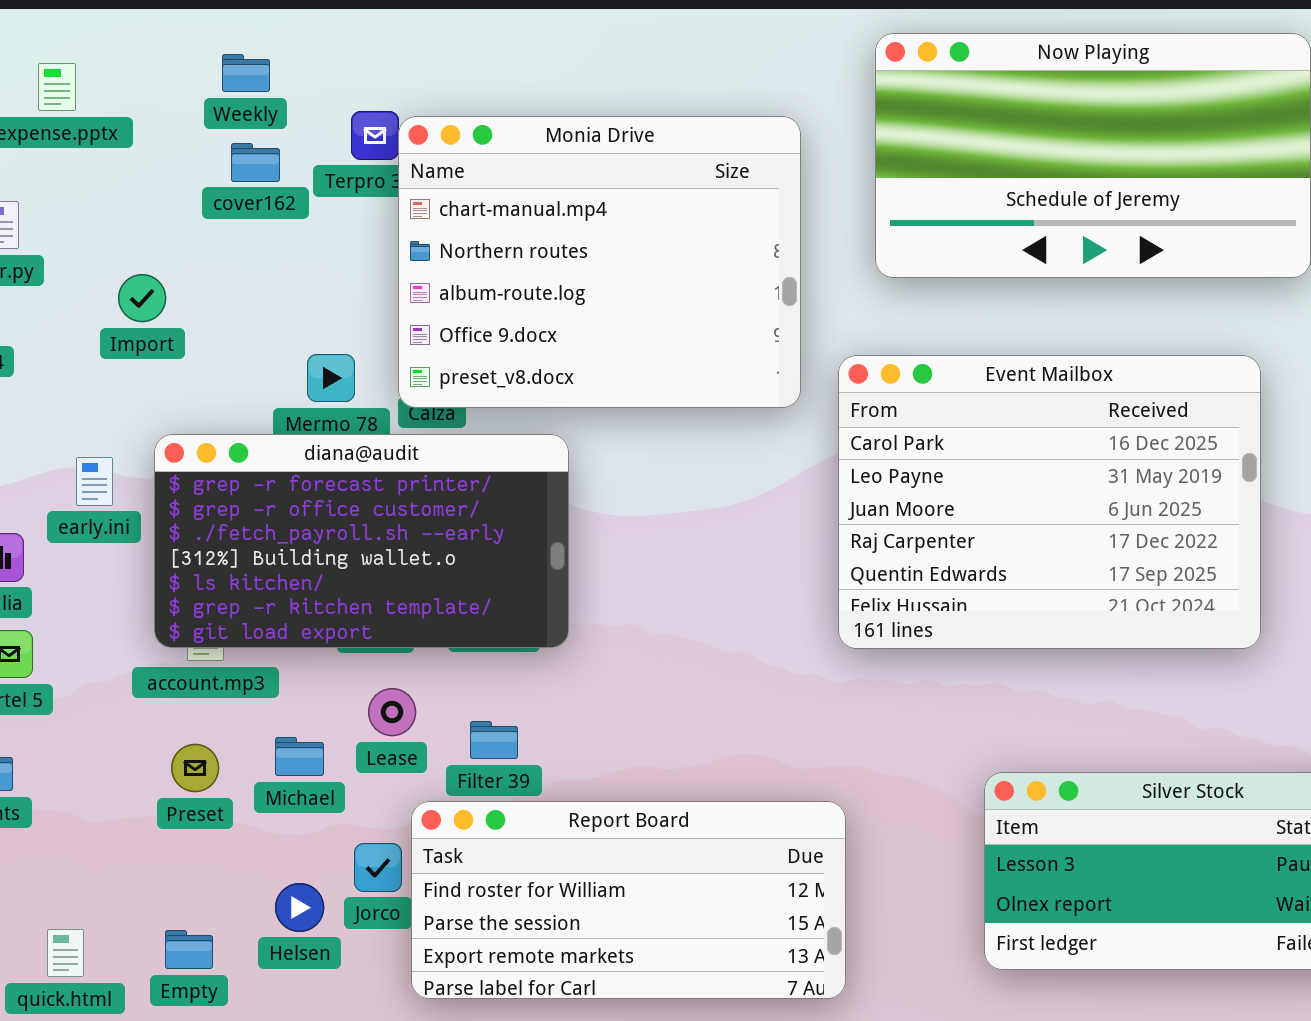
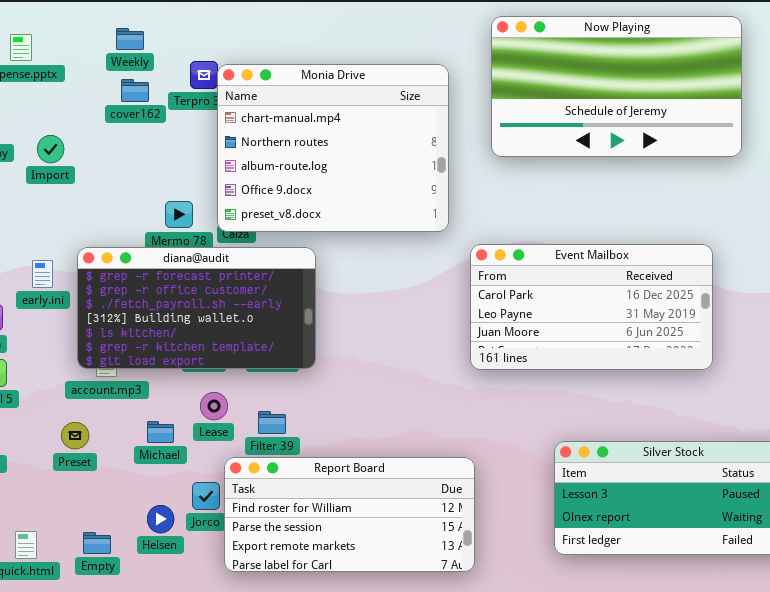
Import: [118,274,166,322] -> [37,135,64,163], moved
Event Mailbox: [838,355,1261,649] -> [470,244,713,370], resized
Preset: [171,744,219,792] -> [61,422,89,449], moved

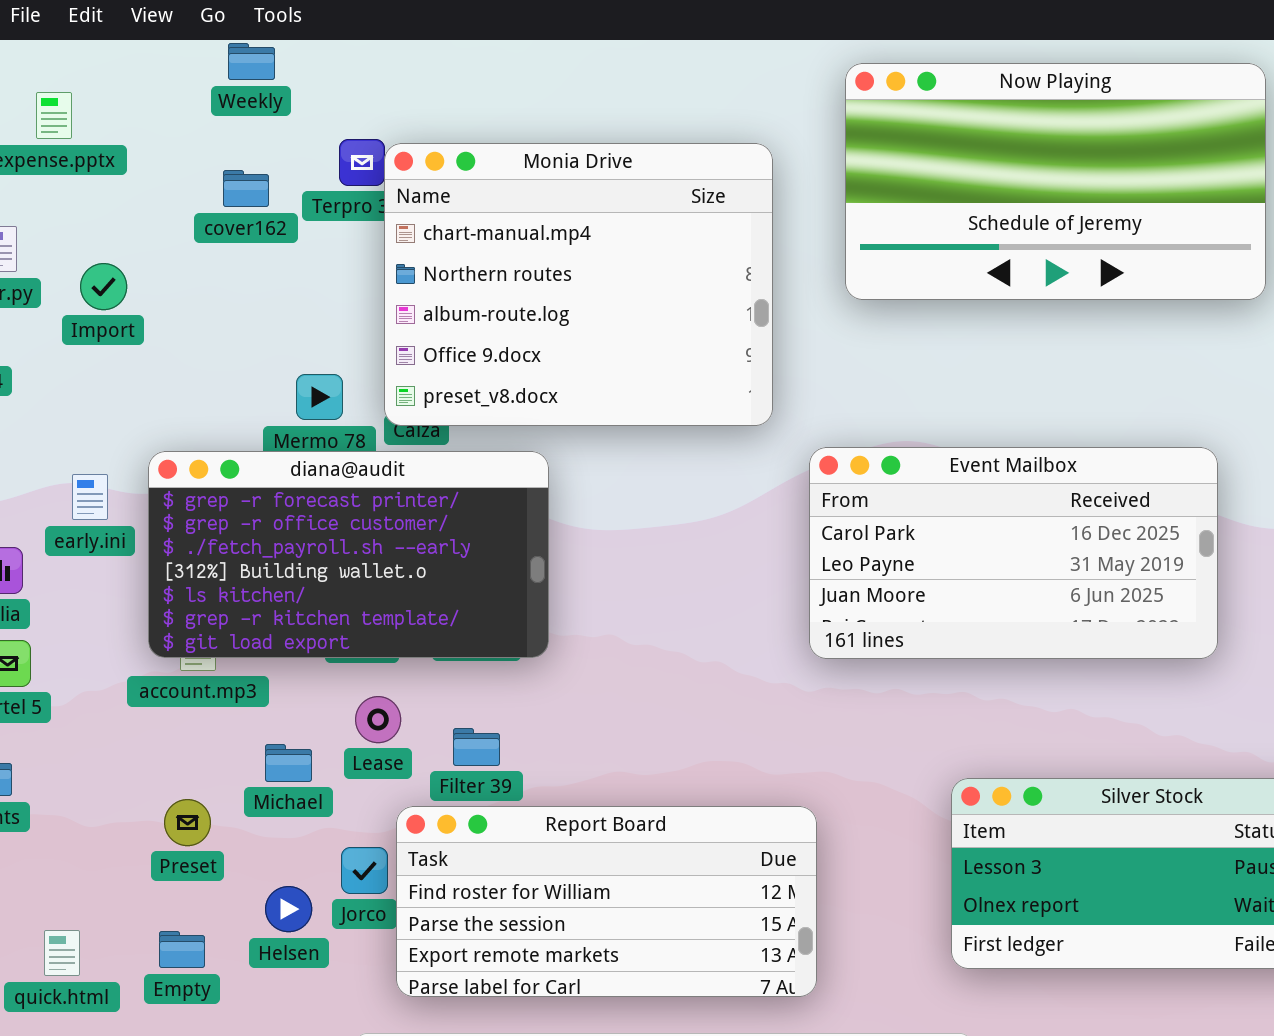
Weekly: [116,28,144,50] -> [228,43,275,80], moved
Preset: [61,422,89,449] -> [164,799,211,846], moved

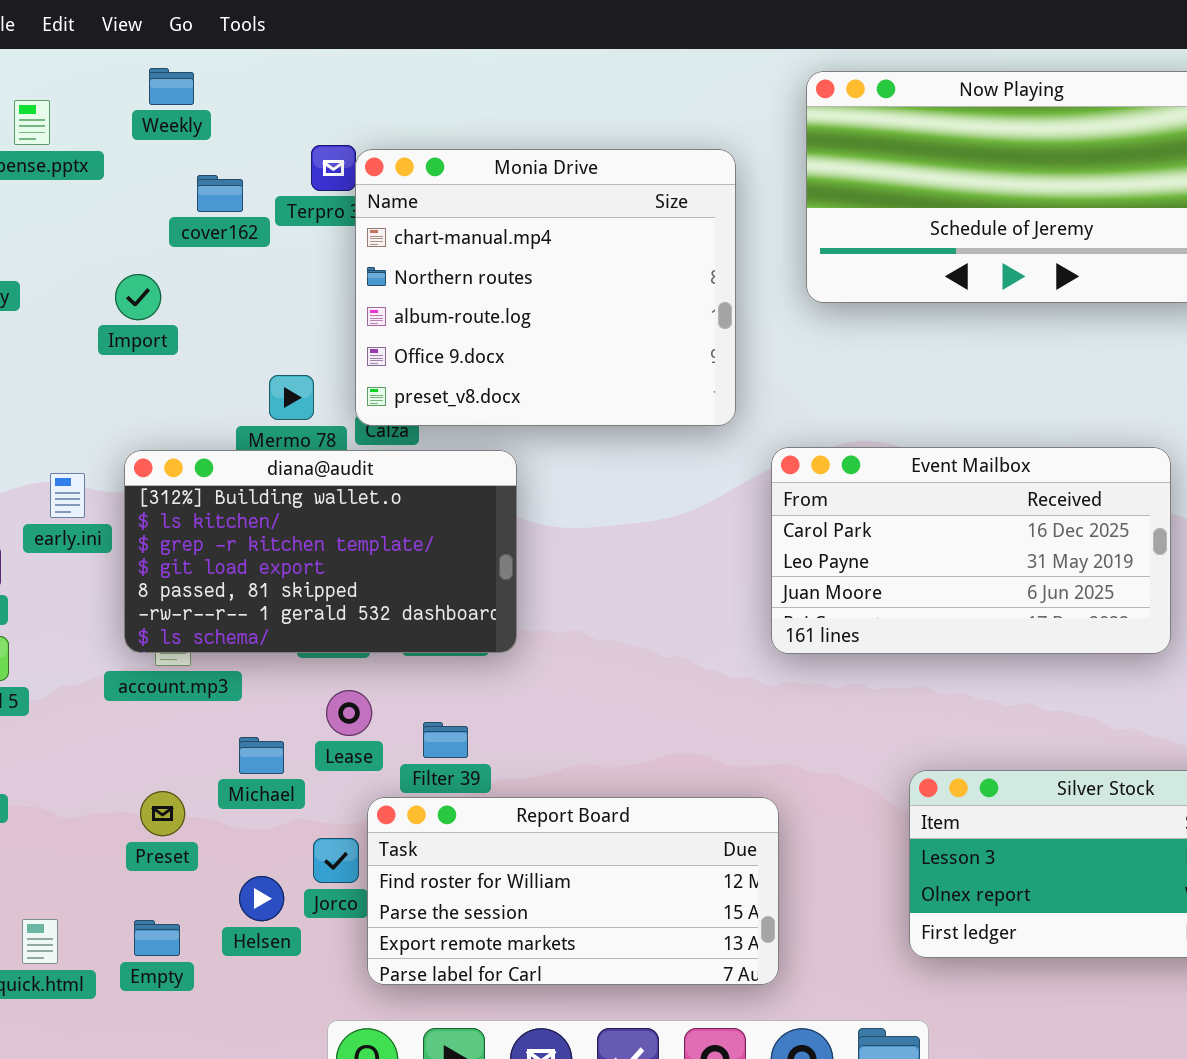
Weekly: [228,43,275,80] -> [149,68,194,105], moved
Import: [80,263,127,310] -> [115,274,161,320], moved
diana@audit: [148,451,549,658] -> [124,450,517,653], scrolled down 3 rows

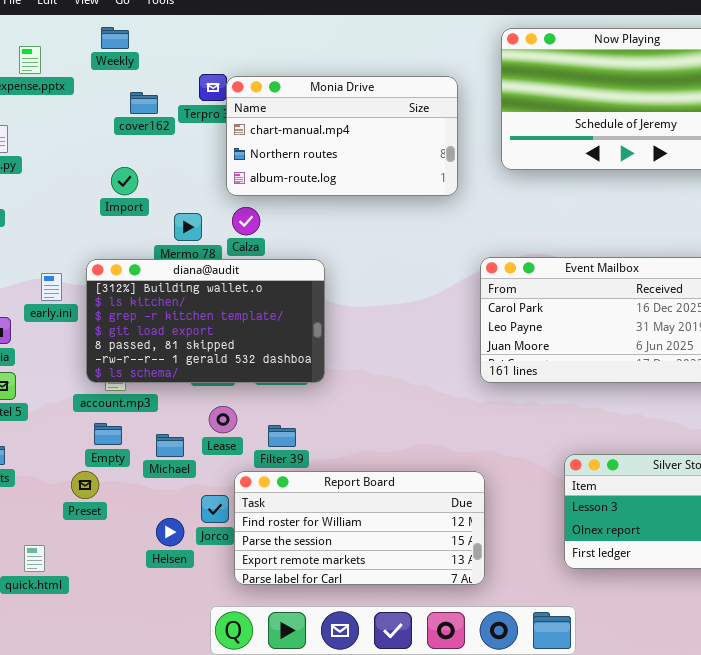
Monia Drive: [355,149,736,426] -> [226,76,458,196], resized
Import: [115,274,161,320] -> [111,167,138,195], moved
Preset: [140,791,185,836] -> [71,471,99,499], moved
Empty: [134,920,180,956] -> [94,423,122,445], moved

